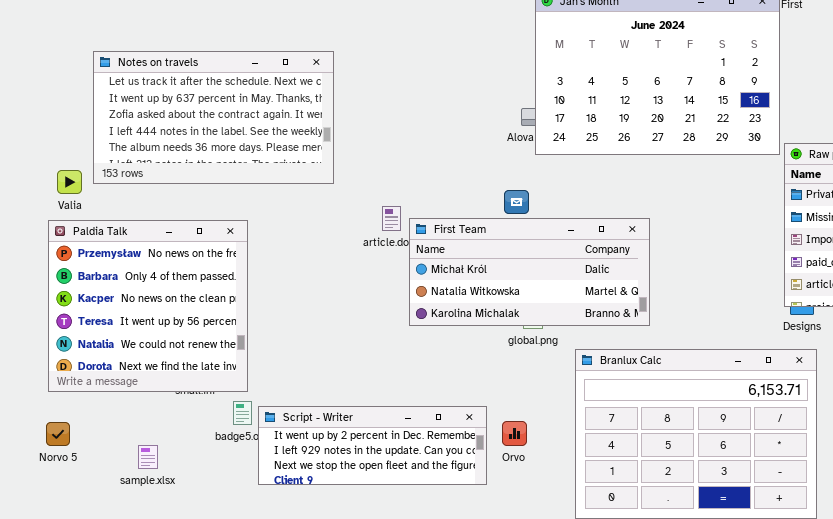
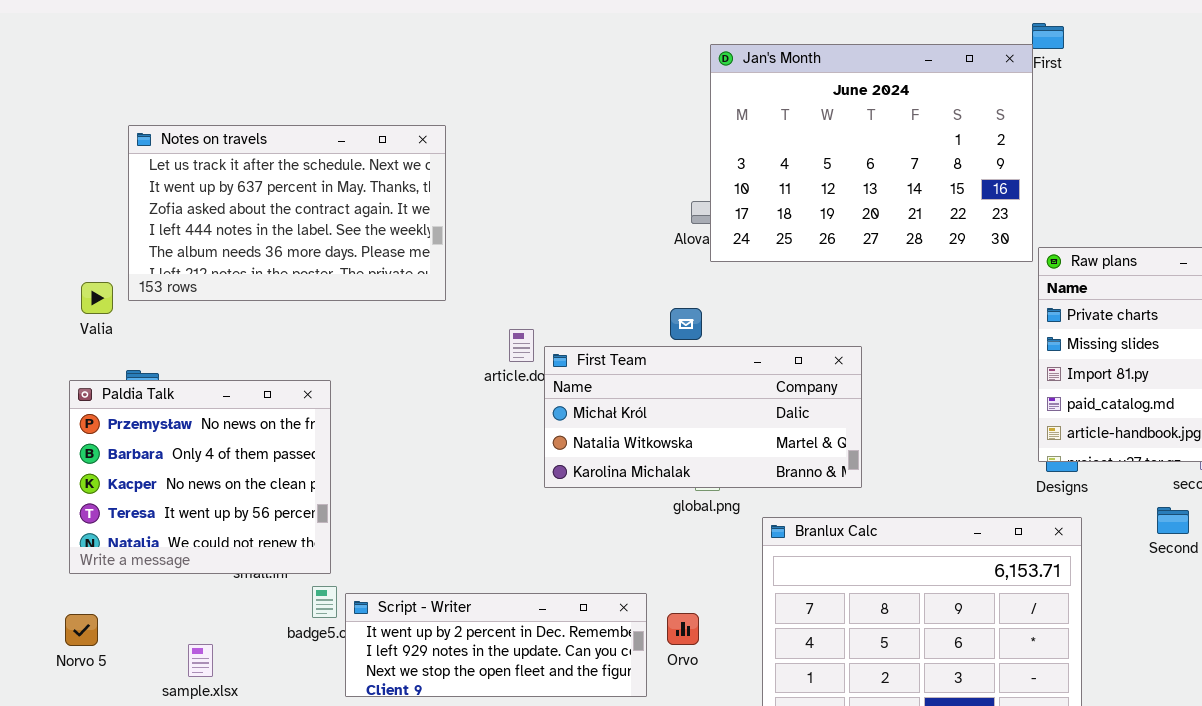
Paldia Talk: [48,220,248,392] -> [69,380,331,574], resized

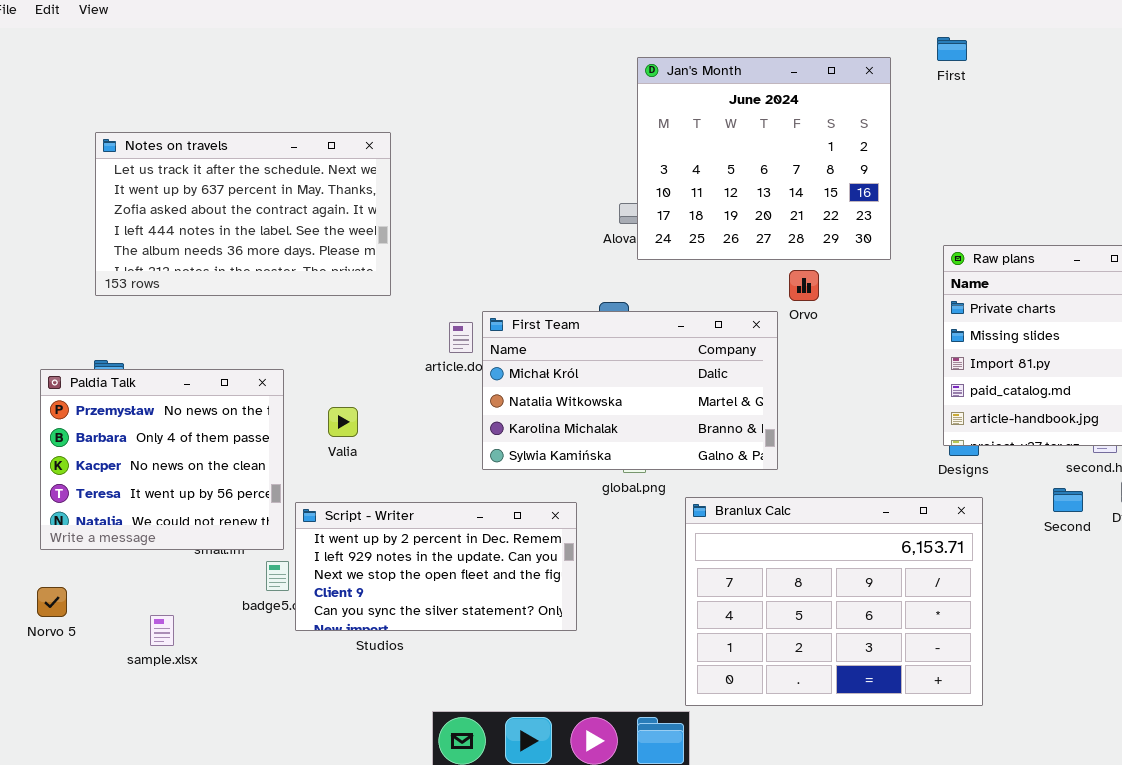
Jan's Month: [710,44,1033,262] -> [637,57,891,260], resized
Valia: [81,282,113,314] -> [328,407,358,437], moved
First Team: [544,346,862,488] -> [482,311,778,470], resized
Script - Writer: [345,593,647,697] -> [295,502,577,631], moved, resized
Orvo: [667,613,699,645] -> [789,270,819,301], moved

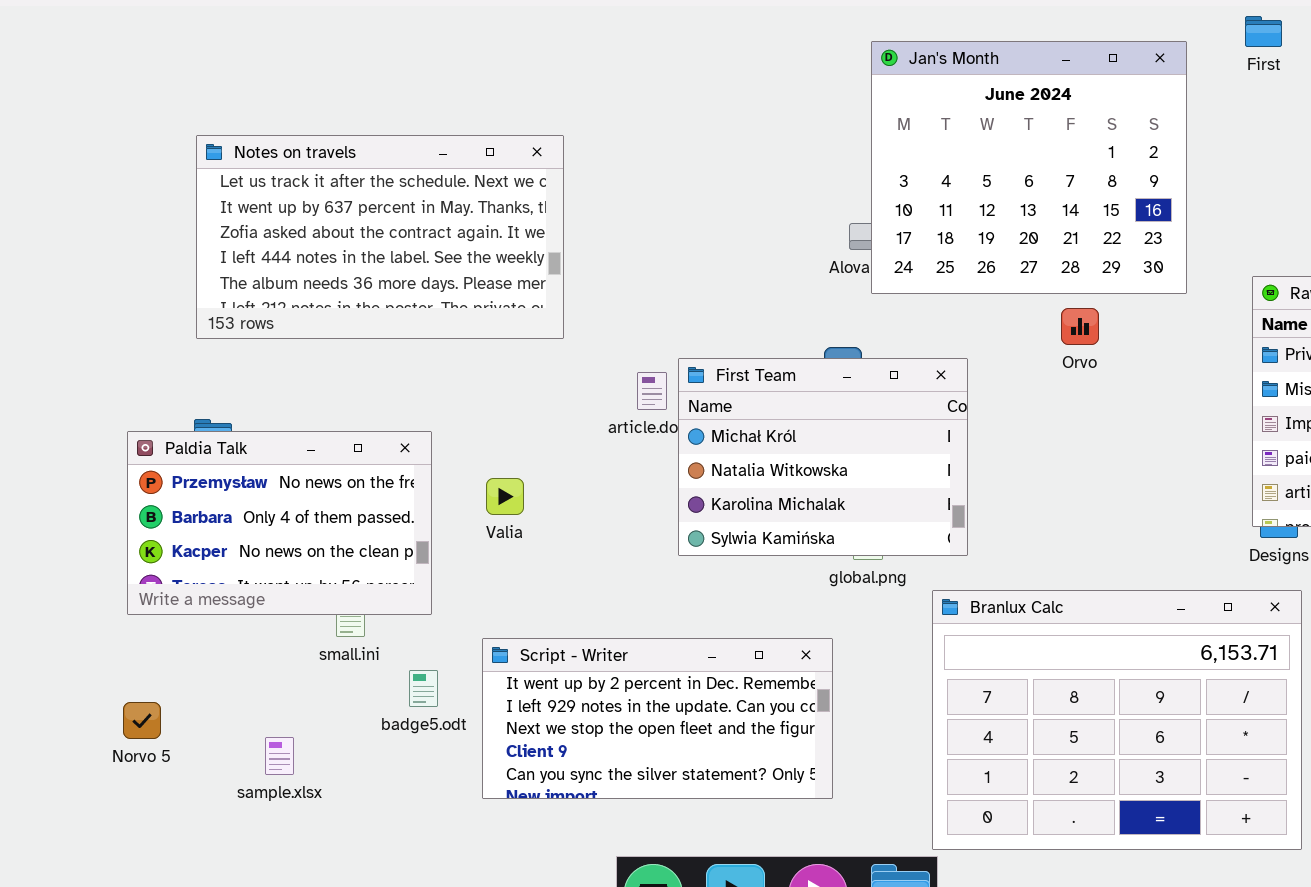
First Team: [482,311,778,470] -> [678,358,968,556], resized
Paldia Talk: [40,369,284,550] -> [127,431,432,615], resized
Script - Writer: [295,502,577,631] -> [482,638,833,799], moved

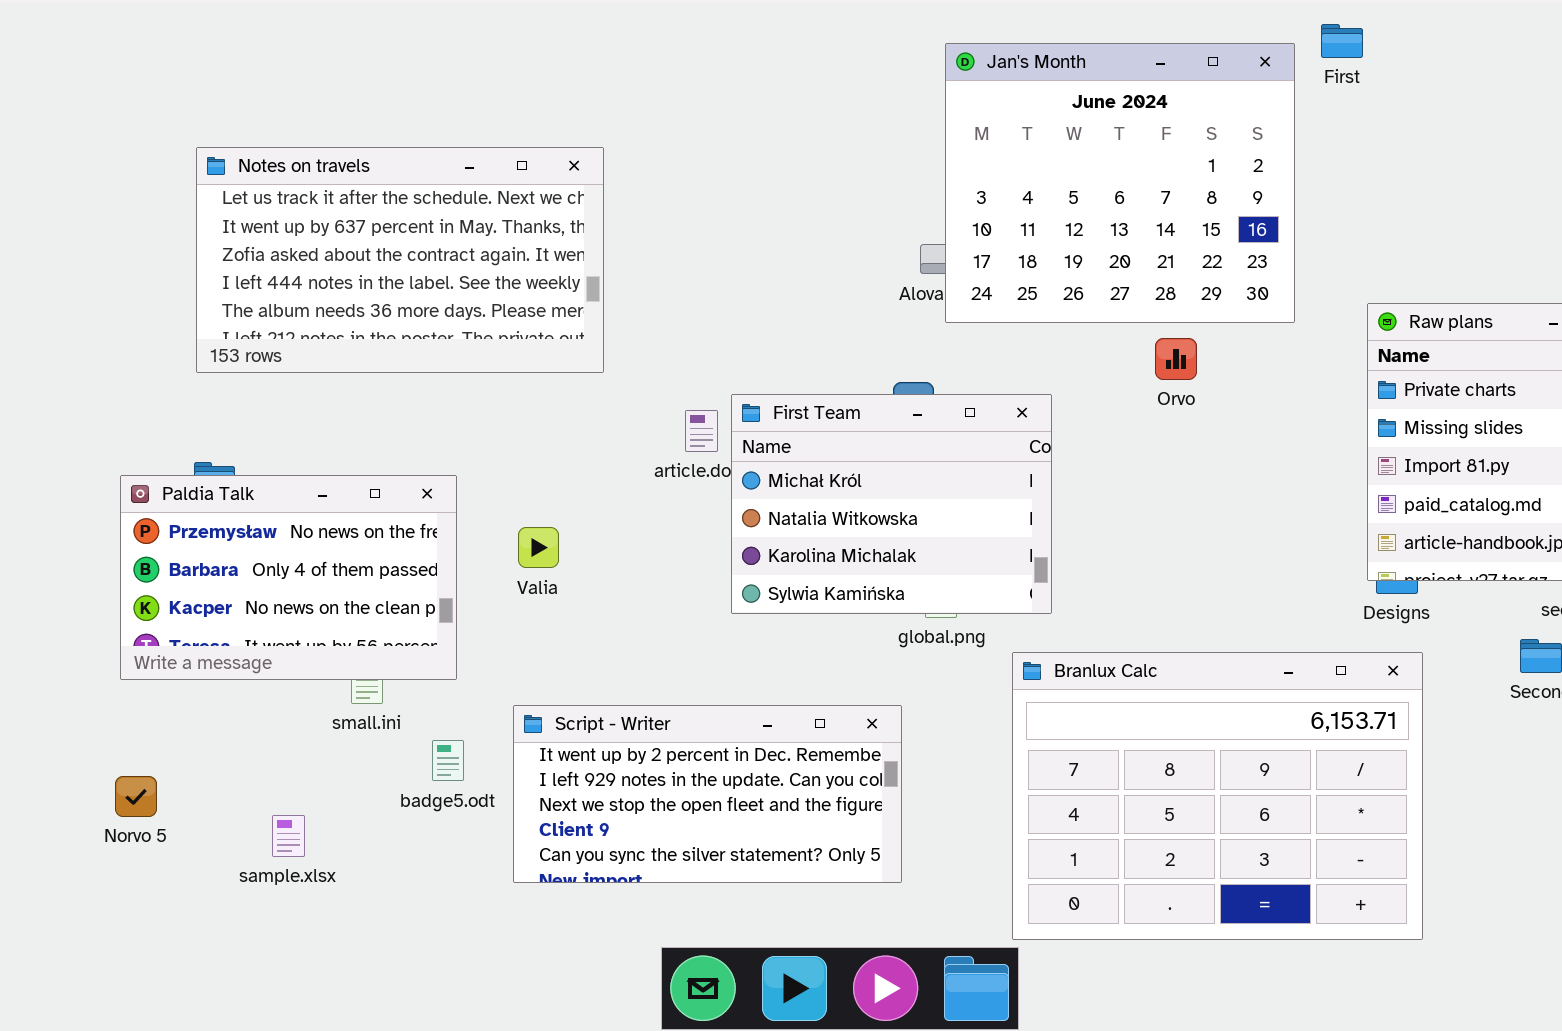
First: [1245,16,1282,47] -> [1321,24,1363,58], moved

